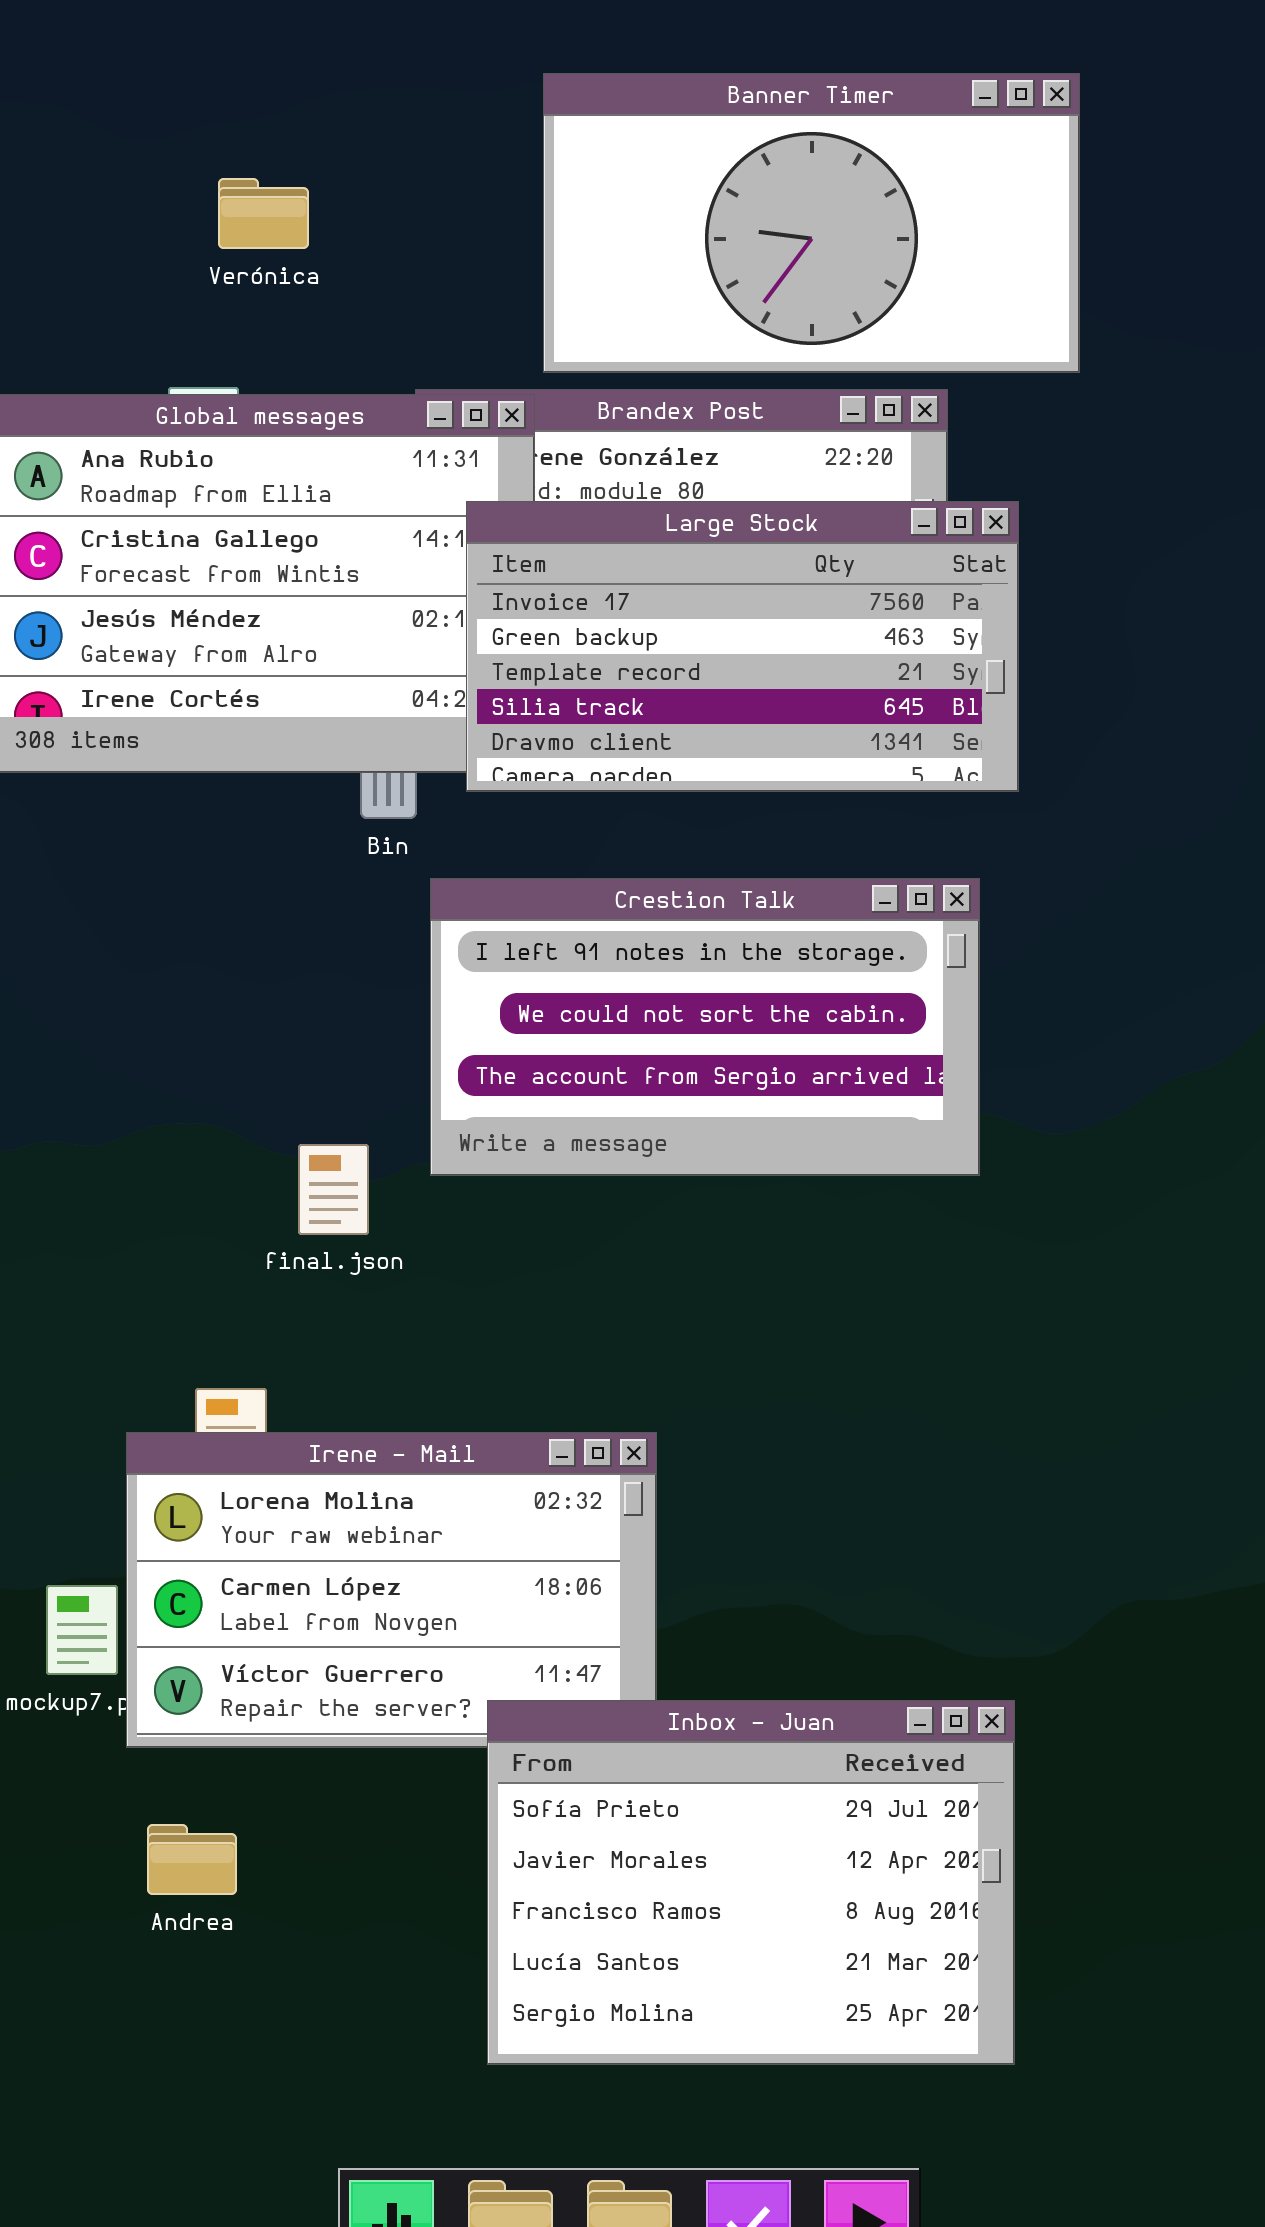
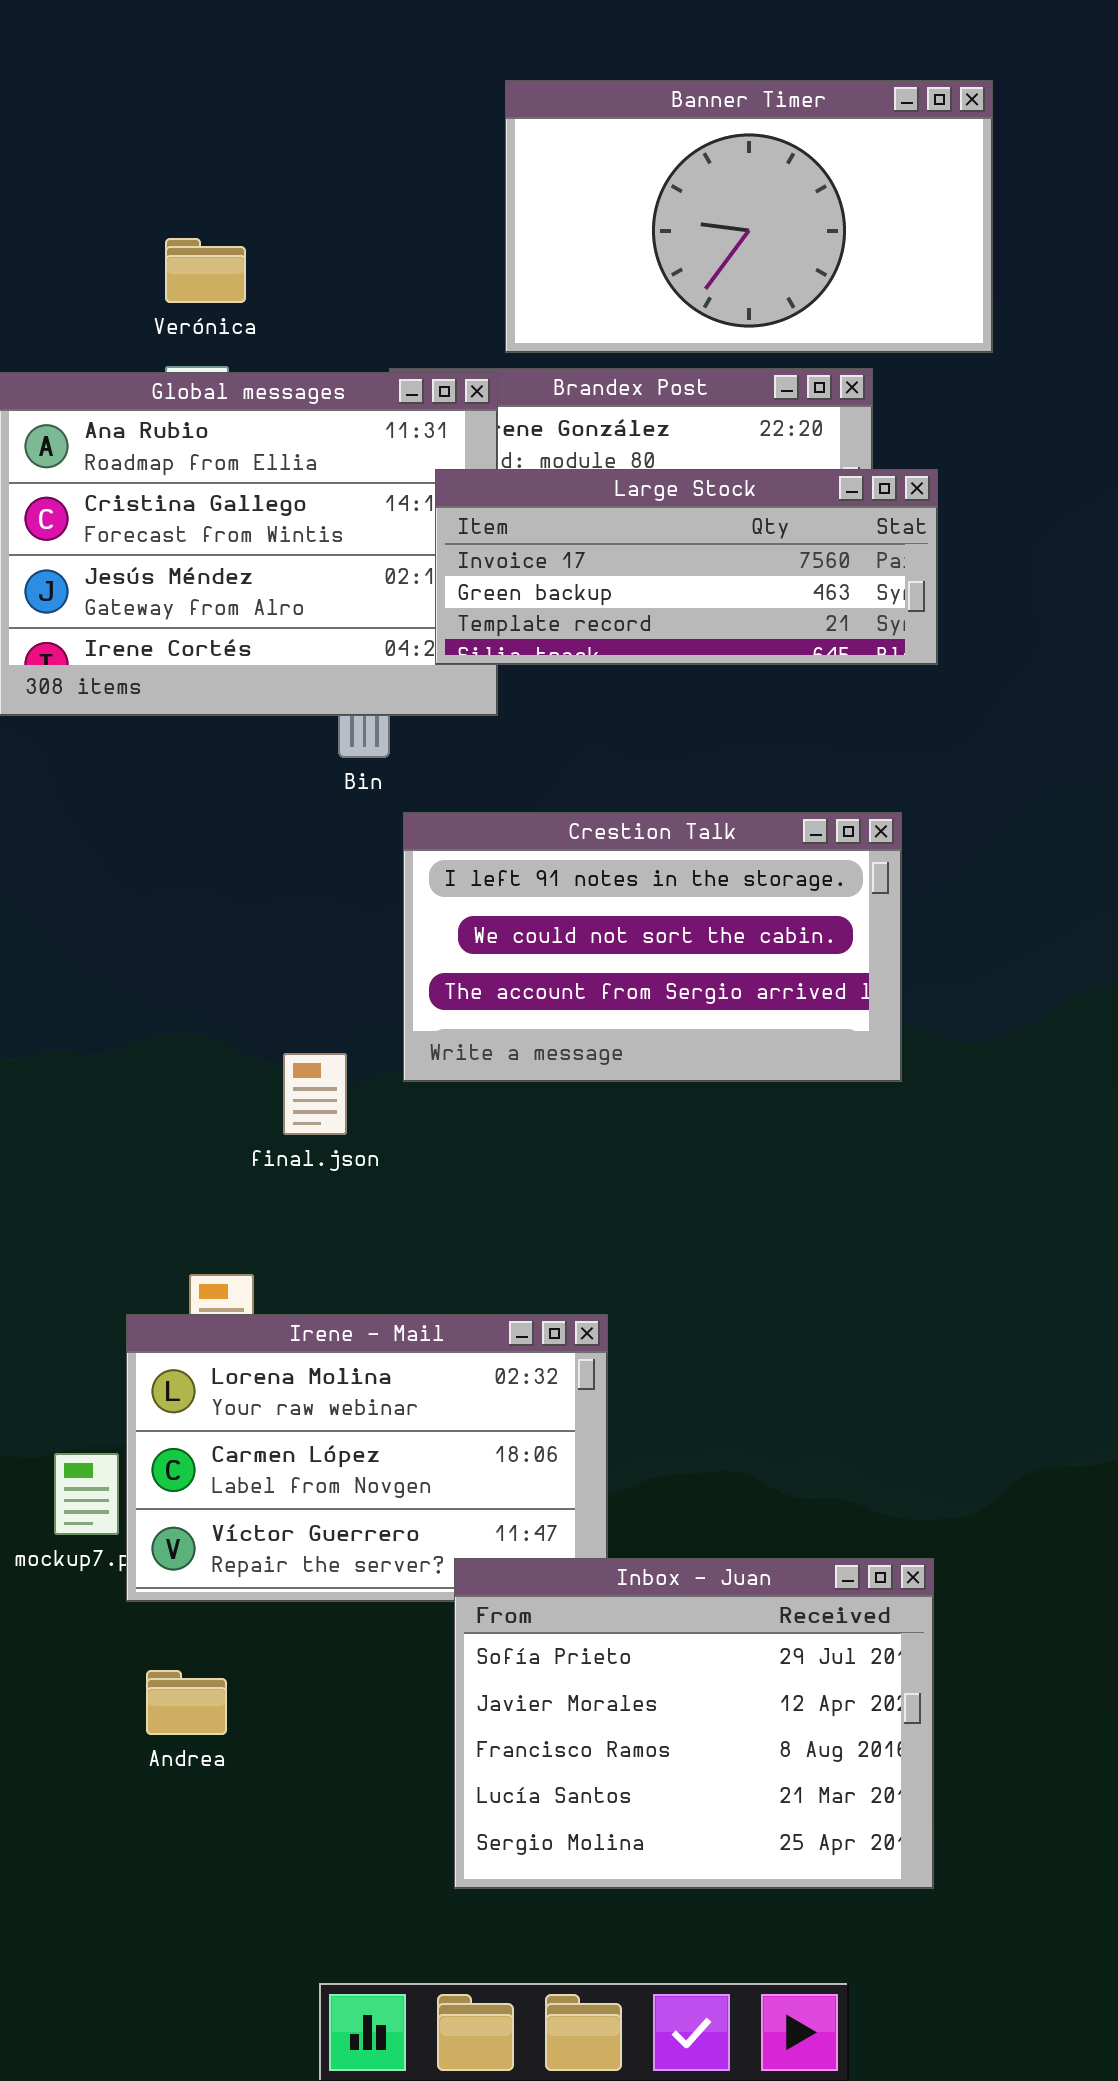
Verónica: [218,178,309,249] -> [165,238,246,303], moved
Large Stock: [466,501,1019,792] -> [435,469,938,665], resized

